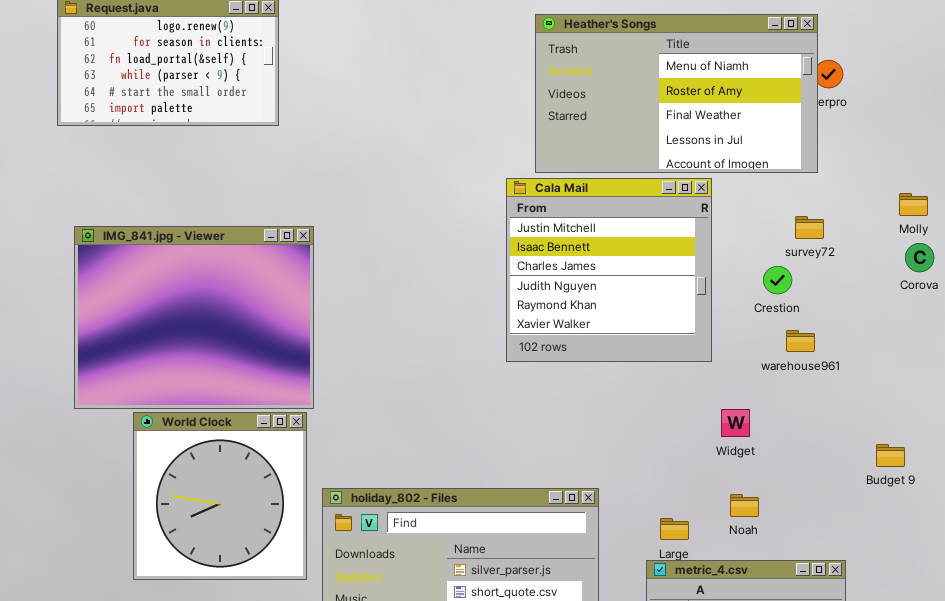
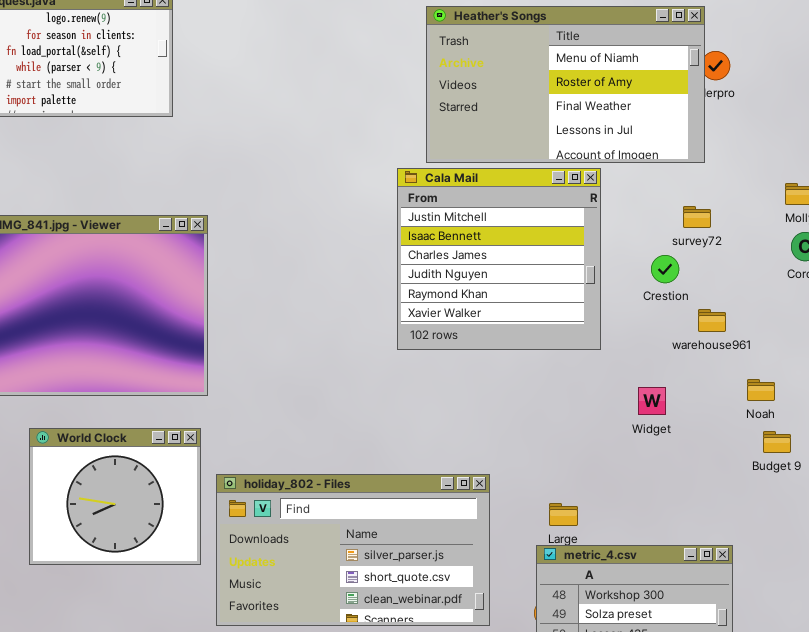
warehouse961: [786,330,815,352] -> [698,309,726,332], moved
Widget: [721,409,750,437] -> [638,387,666,415], moved
World Clock: [133,412,307,580] -> [29,428,201,565], resized
Noah: [730,494,759,517] -> [747,379,775,401], moved

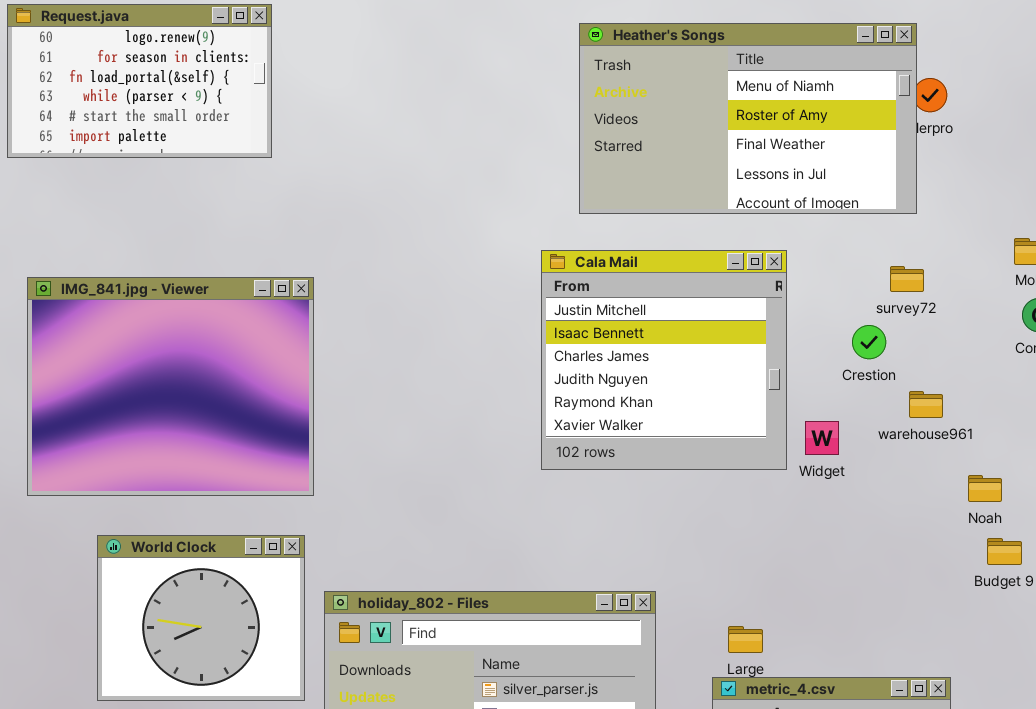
Cala Mail: [397,168,601,350] -> [541,250,787,470], moved
Widget: [638,387,666,415] -> [805,421,839,455], moved

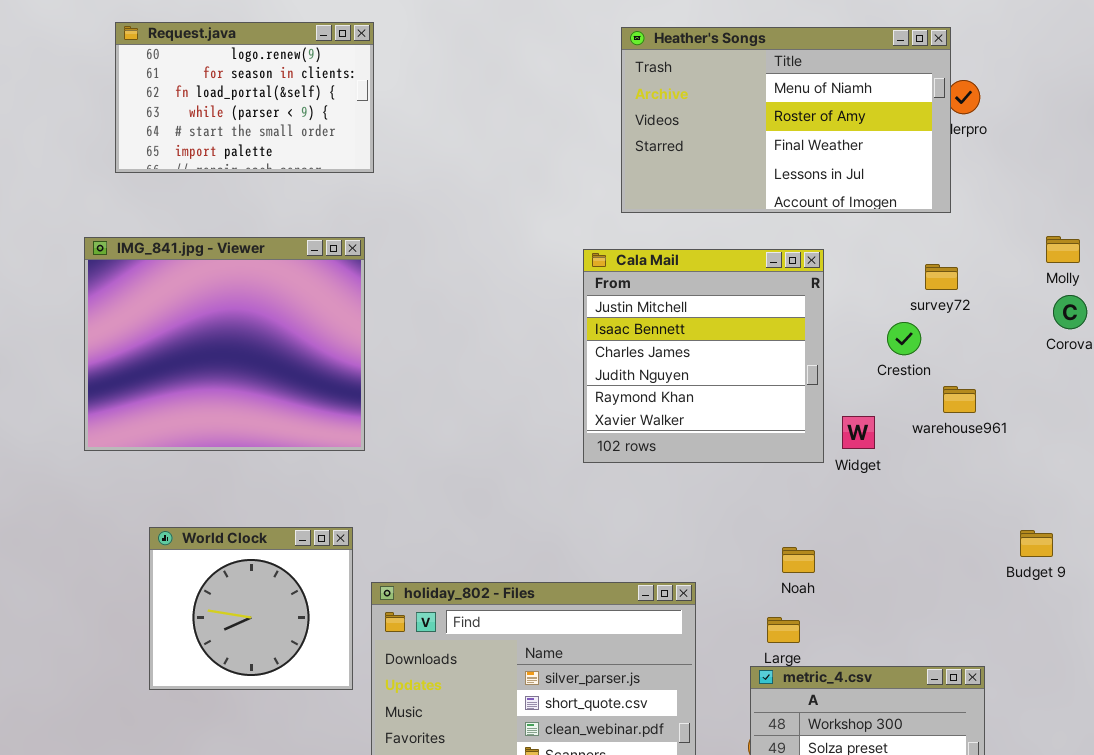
Request.java: [7,4,272,158] -> [115,22,374,173], moved
IMG_841.jpg - Viewer: [27,277,314,496] -> [84,237,365,451], moved
Noah: [968,475,1002,502] -> [782,547,815,573], moved

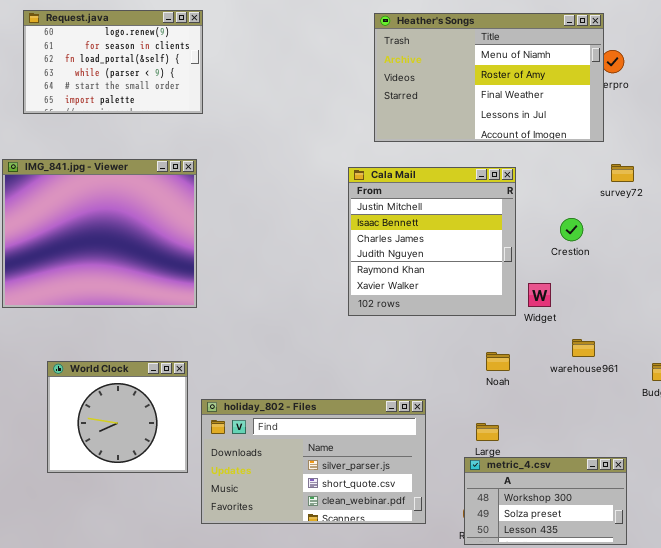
survey72: [925,264,958,290] -> [611,164,634,182], moved
warehouse961: [943,386,976,413] -> [572,339,595,357], moved
Noah: [782,547,815,573] -> [486,352,510,371], moved

